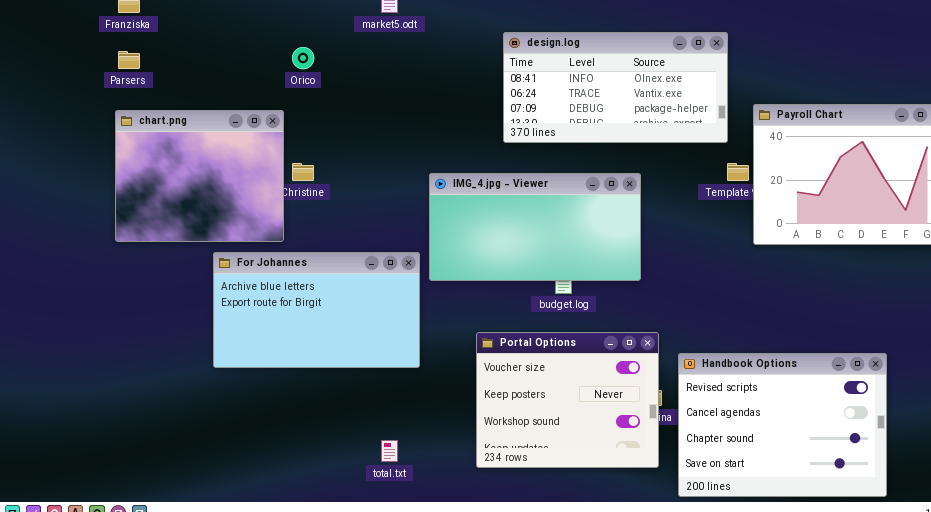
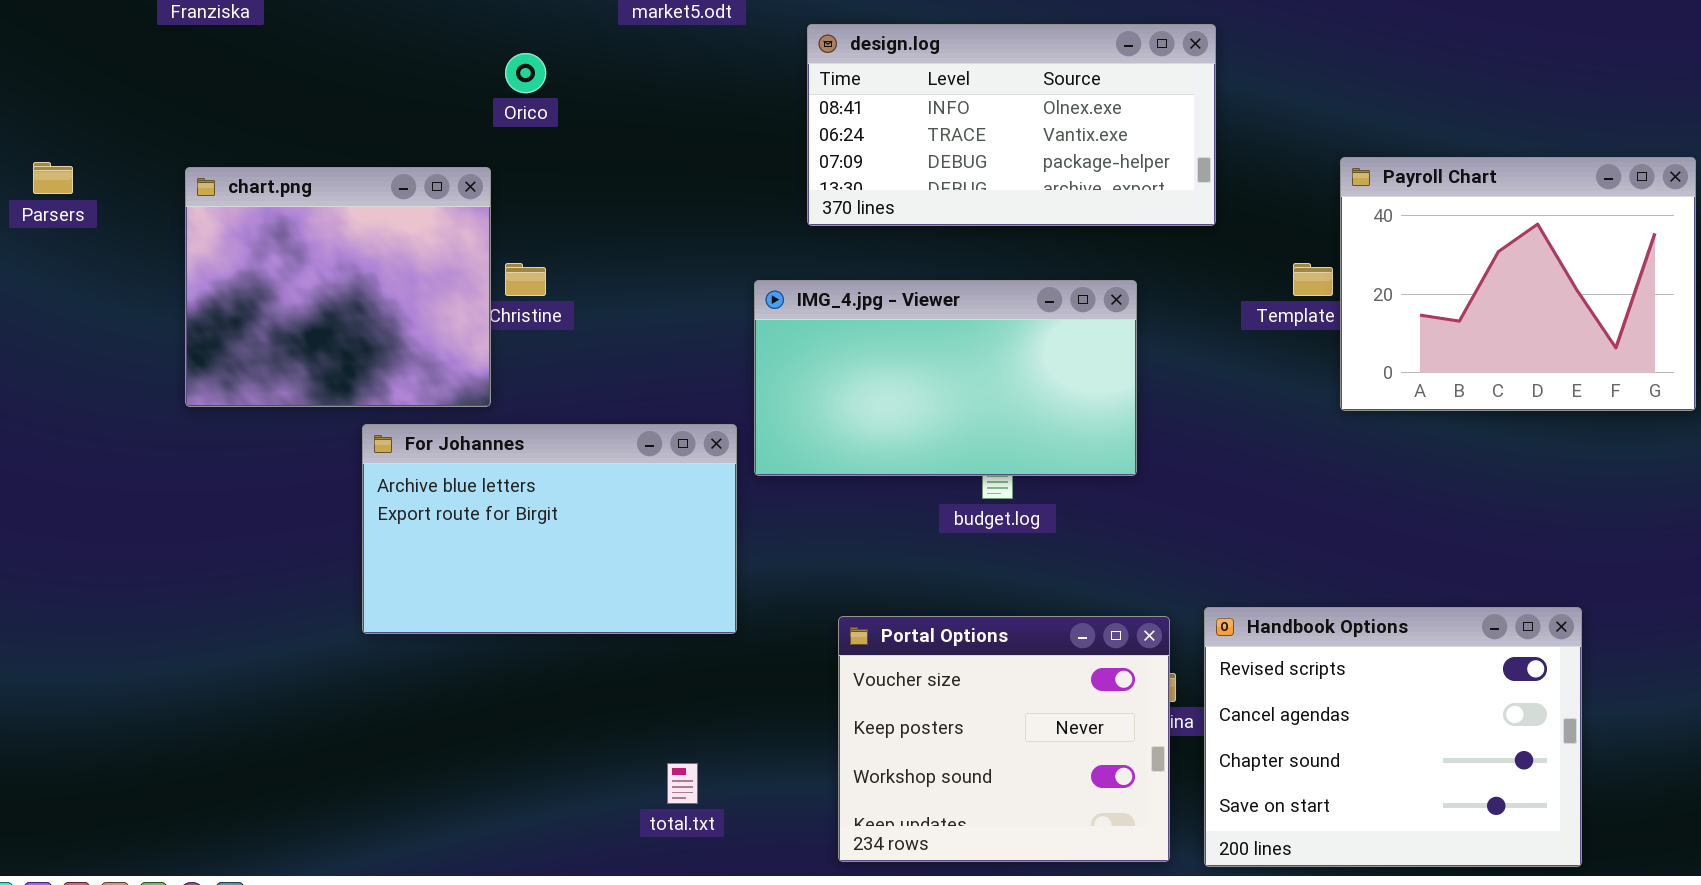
design.log: [503,32,728,143] -> [807,24,1216,226], moved
Parsers: [118,51,140,69] -> [33,162,73,194], moved
Portal Options: [476,332,659,468] -> [838,616,1170,862], moved

